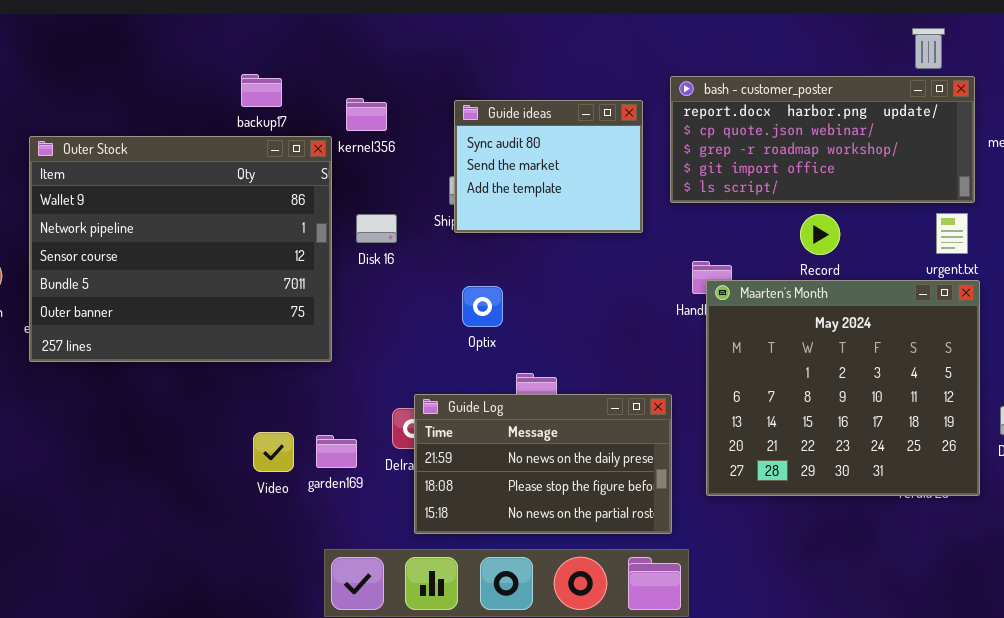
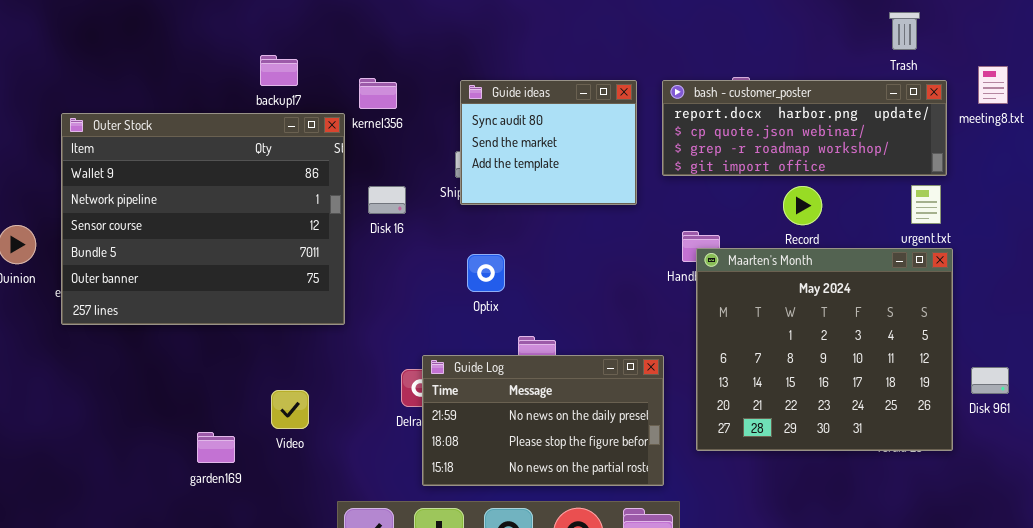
bash - customer_poster: [670,76,975,203] -> [662,80,947,176], resized
garden169: [316,435,357,468] -> [197,432,235,463], moved

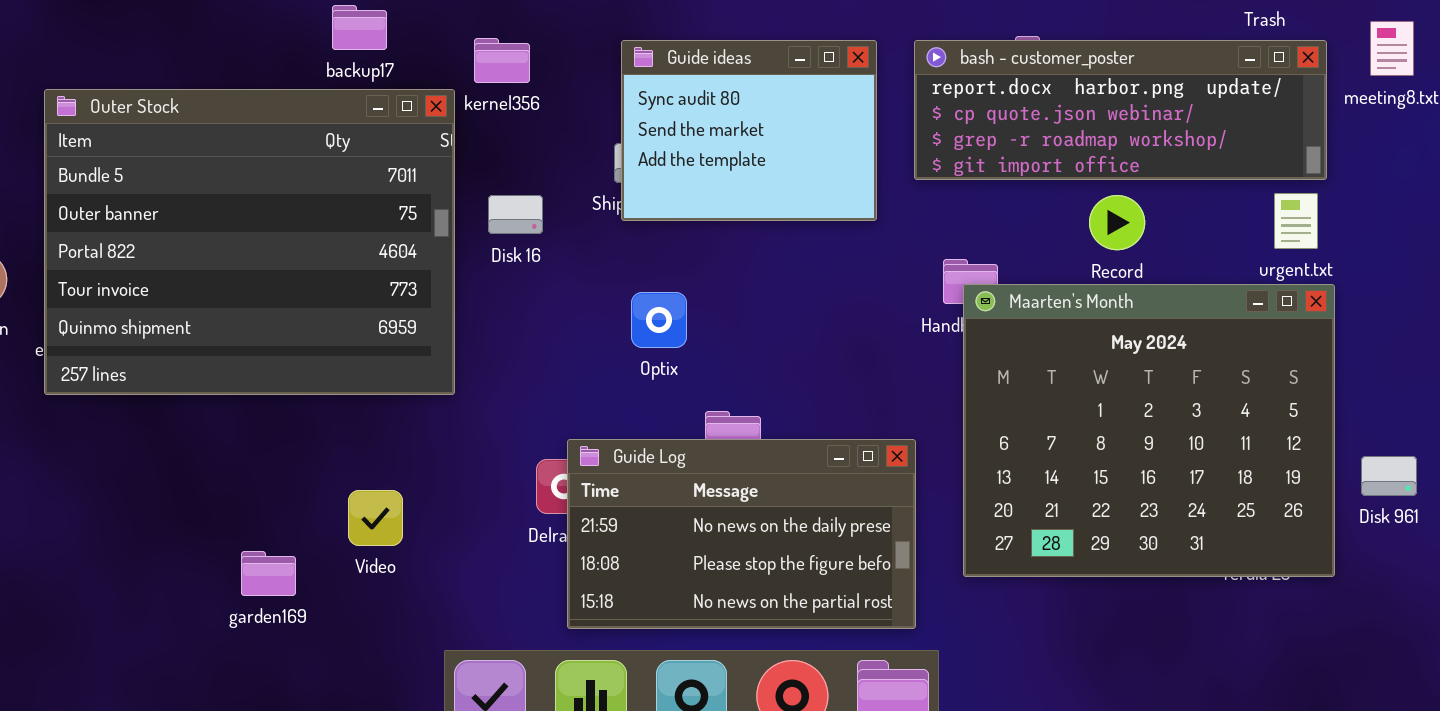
Outer Stock: [61,113,345,325] -> [44,89,455,395], scrolled down 3 rows

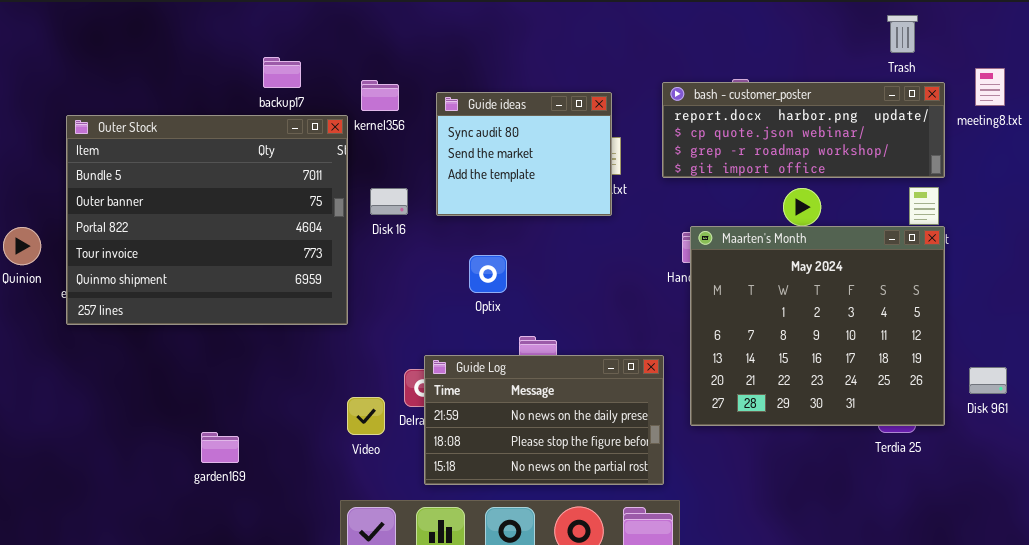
Guide ideas: [621,40,877,221] -> [436,92,612,216], moved
Maarten's Month: [963,284,1335,577] -> [690,226,945,426], moved
Video: [348,490,403,546] -> [347,397,385,435], moved

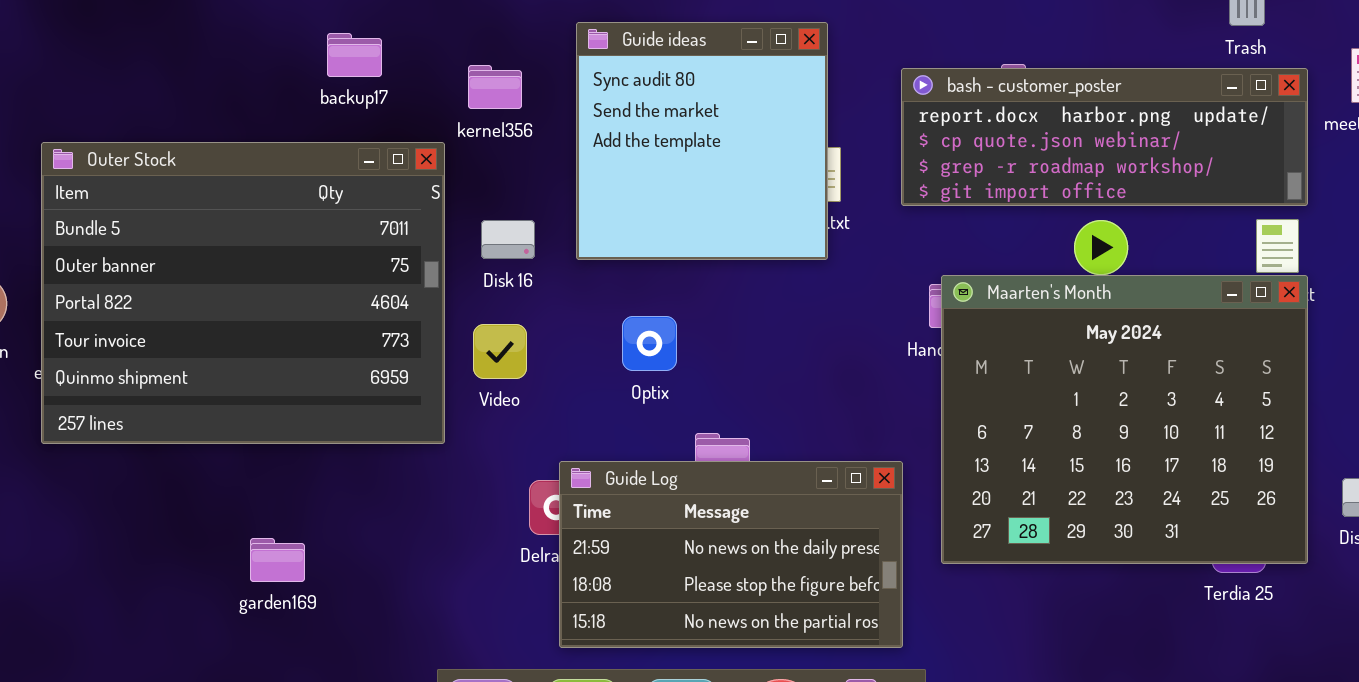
Guide ideas: [436,92,612,216] -> [576,22,828,260], resized
Outer Stock: [66,115,348,325] -> [41,142,445,444], moved
Video: [347,397,385,435] -> [473,324,527,379], moved
garden169: [201,432,239,463] -> [250,538,305,582], moved

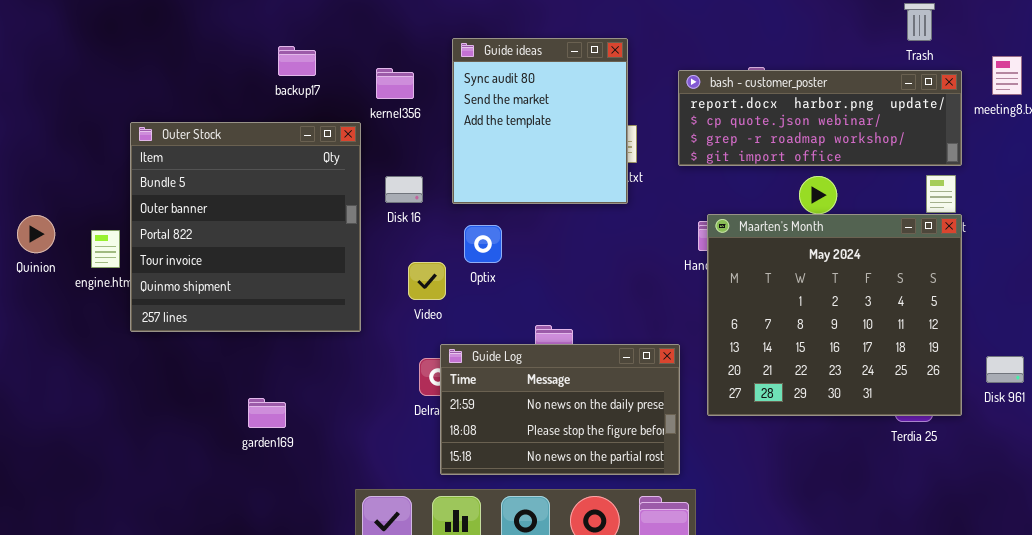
Outer Stock: [41,142,445,444] -> [130,122,361,332], resized
Optix: [622,316,677,371] -> [464,225,502,263], moved
Video: [473,324,527,379] -> [408,262,446,300], moved
garden169: [250,538,305,582] -> [248,398,286,428], moved

